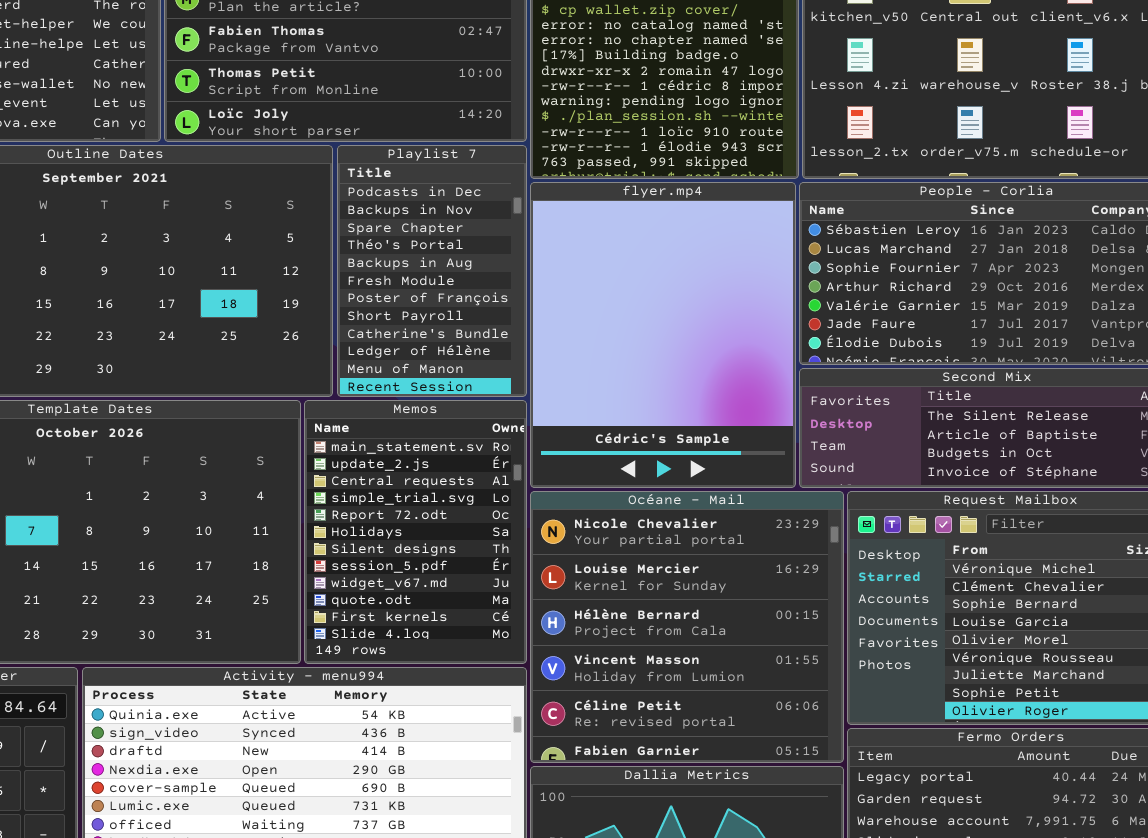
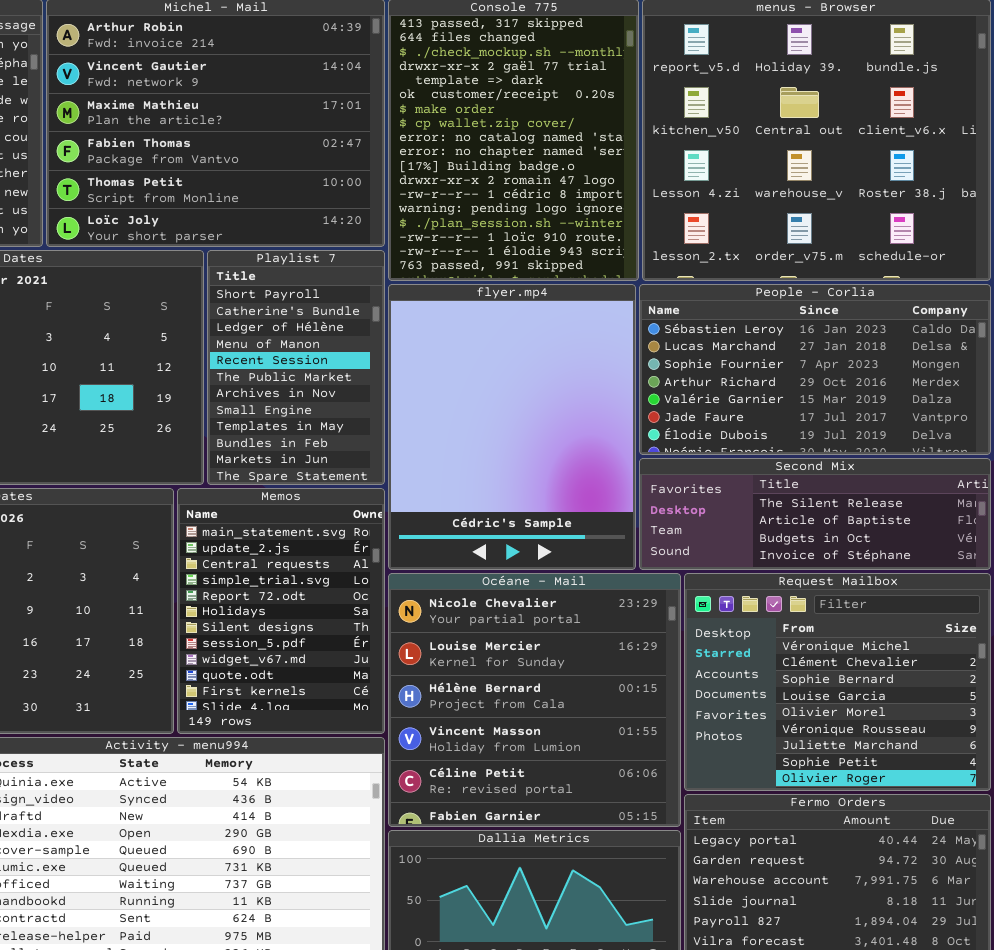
Playlist 7: [337,145,527,397] -> [207,250,385,485], scrolled down 7 rows

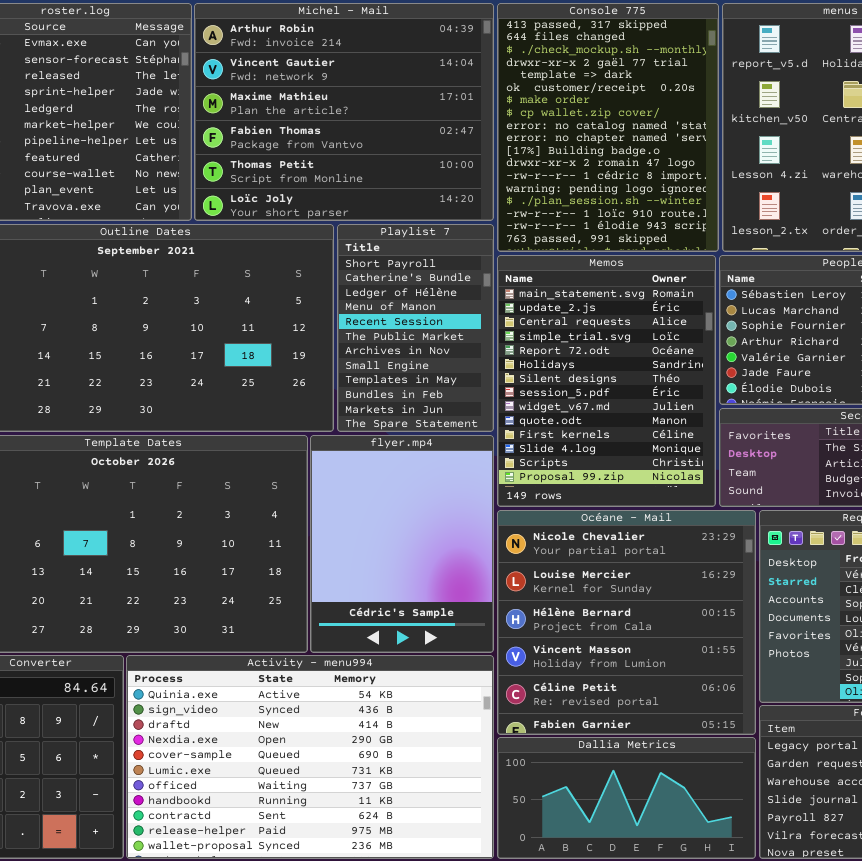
flyer.mp4: [388,284,636,570] -> [310,435,494,653], moved, resized
Memos: [177,488,385,734] -> [497,255,716,507], moved, resized

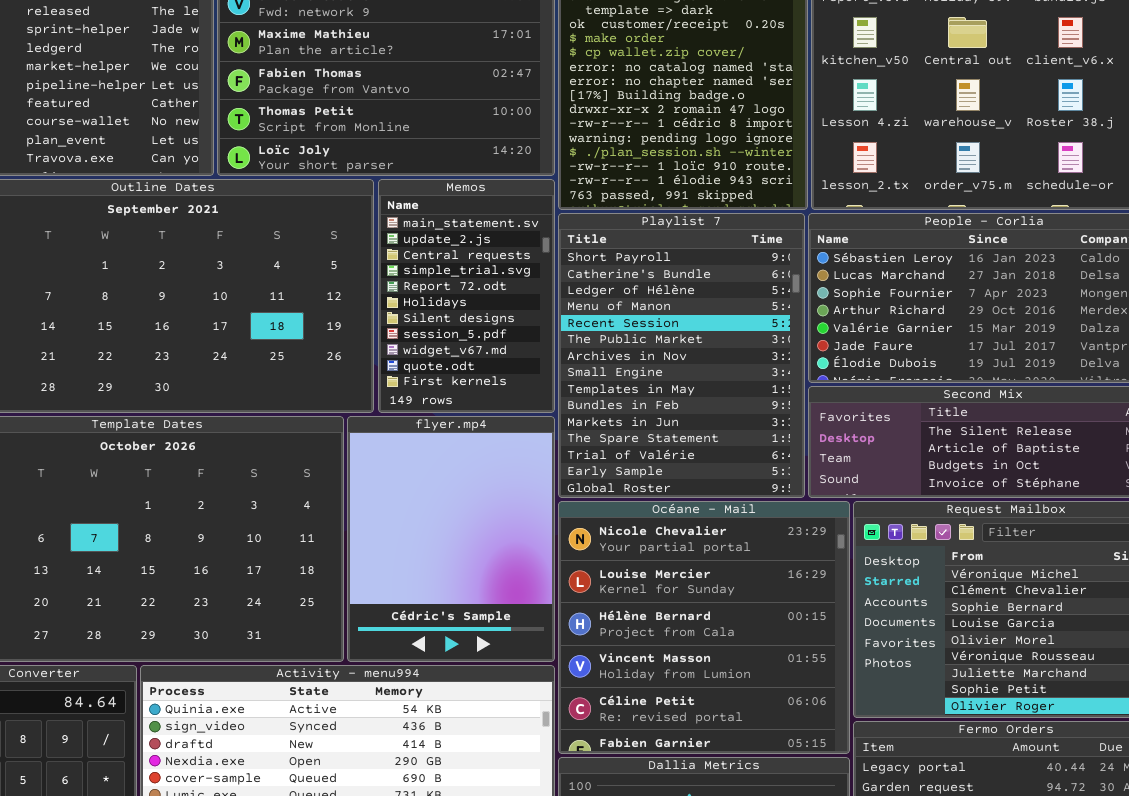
Playlist 7: [337,224,494,432] -> [558,213,805,498], moved, resized
Memos: [497,255,716,507] -> [378,179,555,413], moved, resized

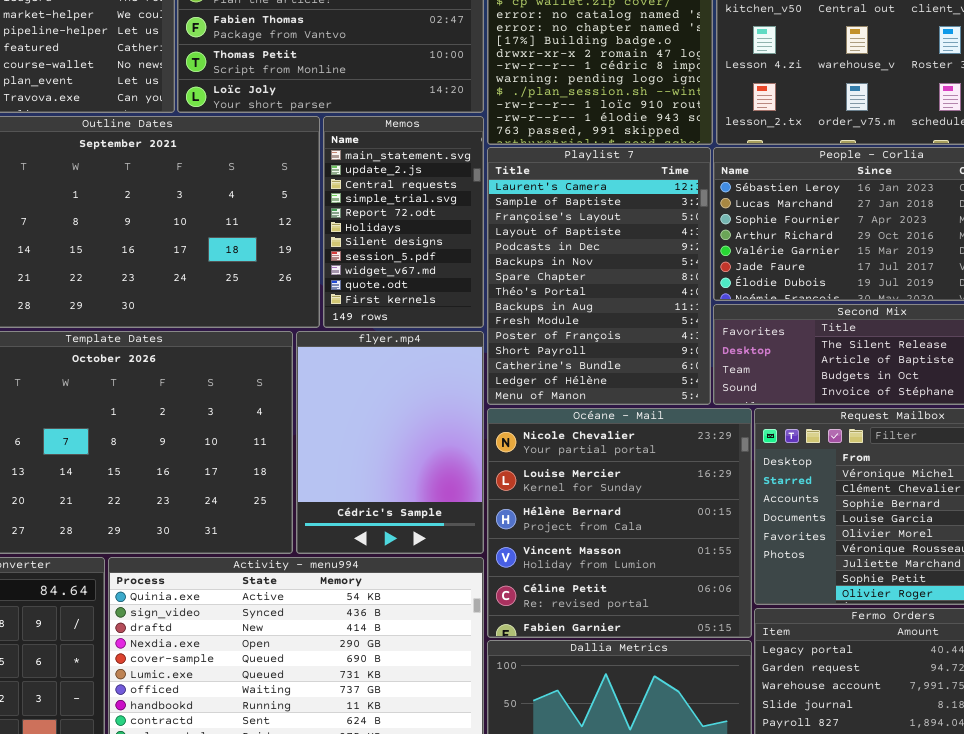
Playlist 7: [558,213,805,498] -> [487,147,711,405], scrolled up 11 rows

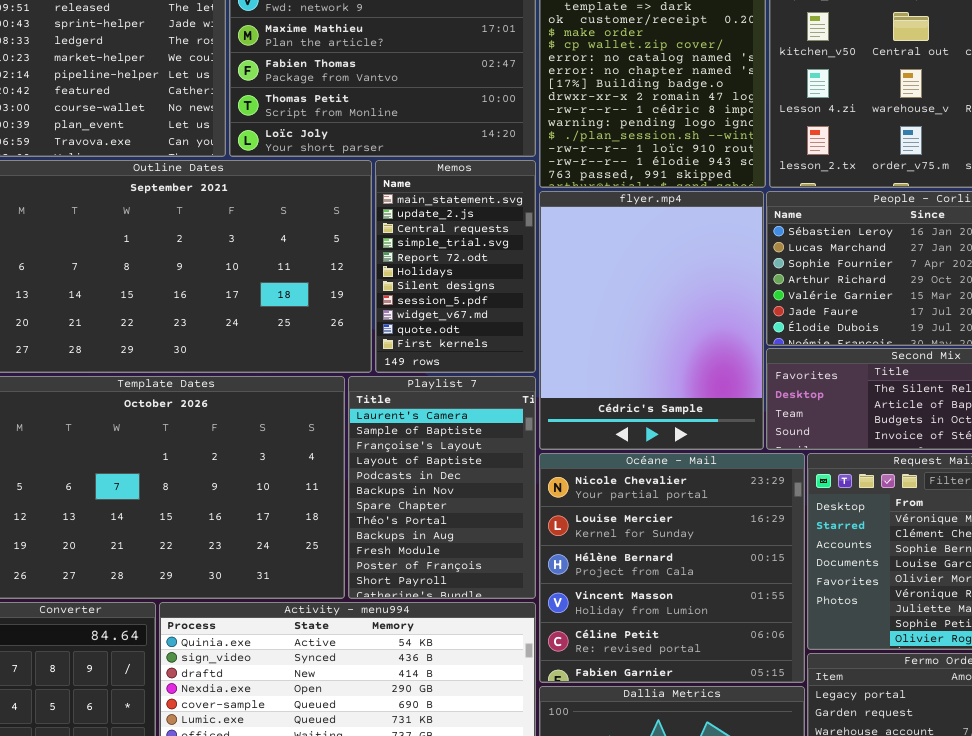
Playlist 7: [487,147,711,405] -> [348,376,536,599], moved, resized
flyer.mp4: [296,331,484,554] -> [539,191,764,450], moved, resized

